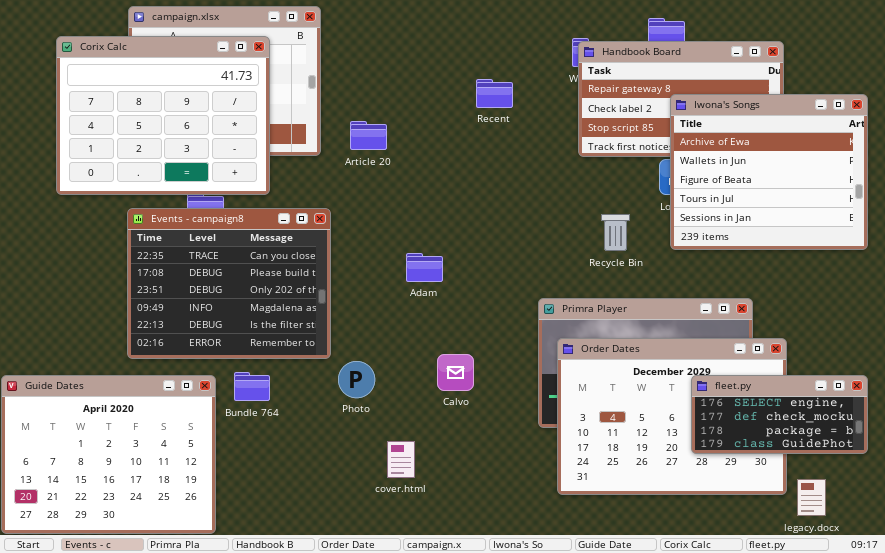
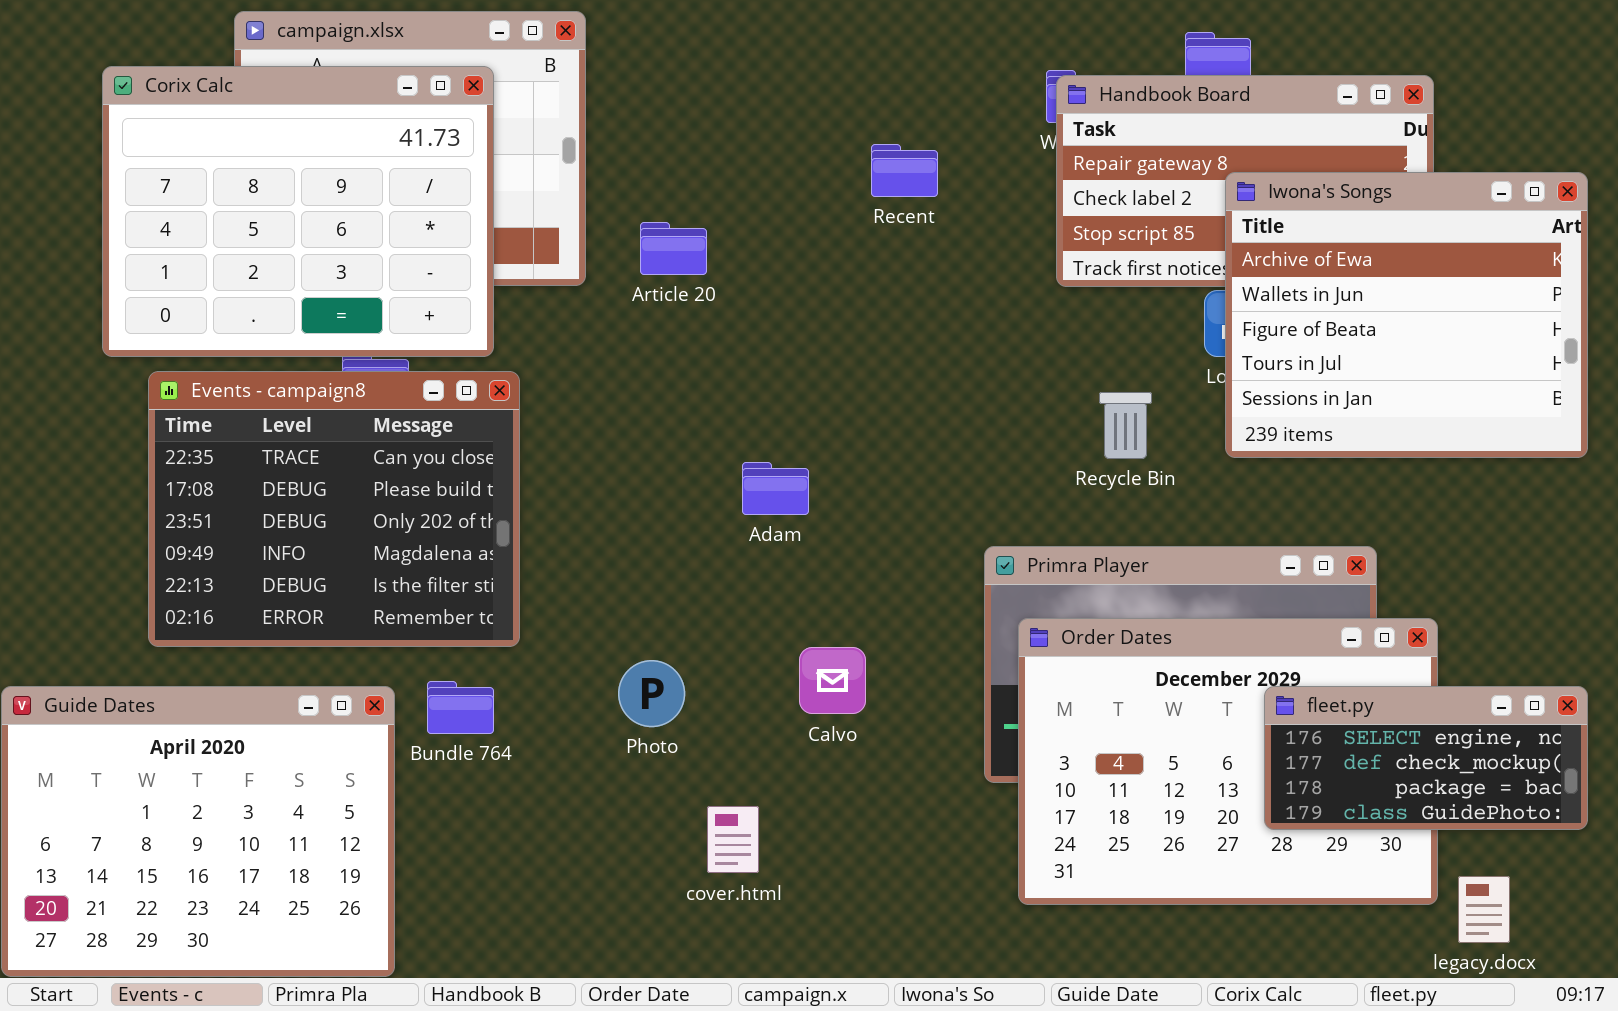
Events - campaign8: [127,208,331,359] -> [148,371,520,647], moved

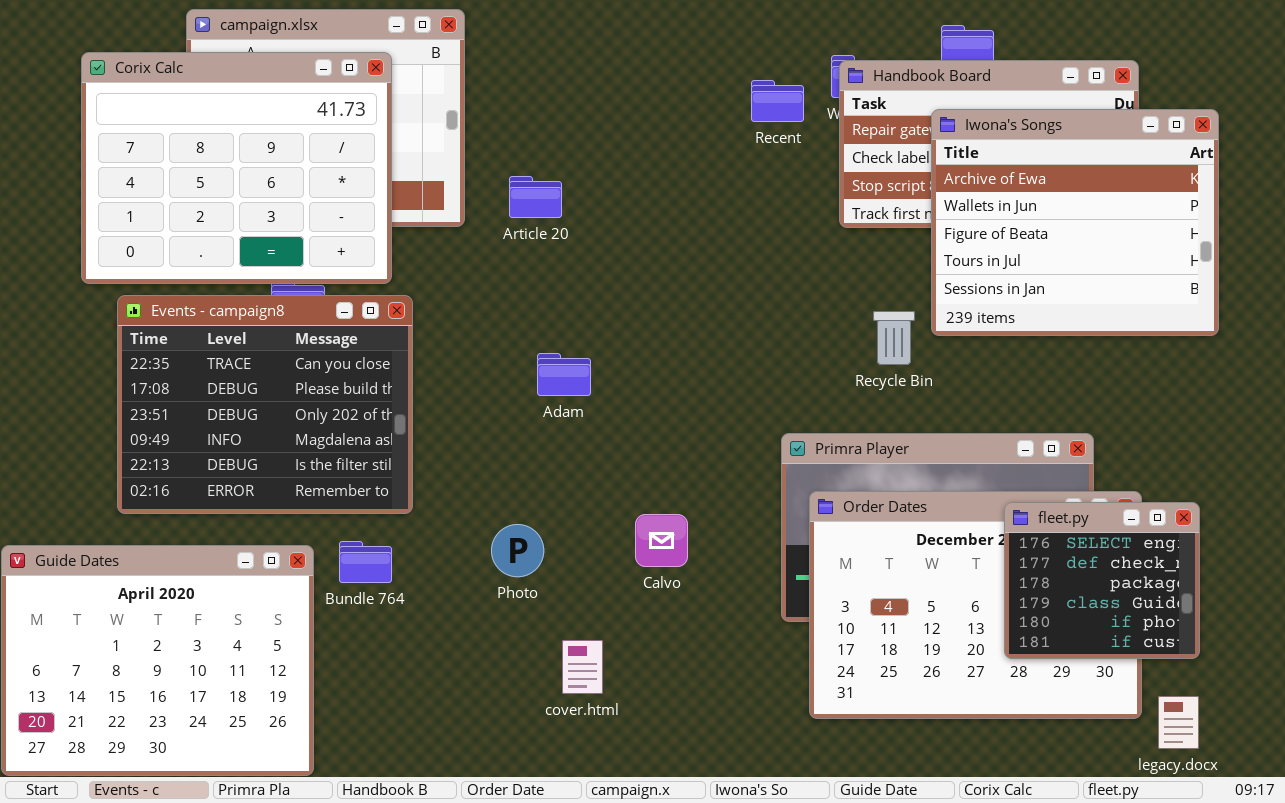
Recent: [871,144,938,197] -> [751,80,804,122], moved
Iwona's Songs: [1225,172,1588,458] -> [931,109,1219,336], moved
Adam: [742,462,809,515] -> [537,353,591,396], moved
fleet.py: [1264,686,1588,830] -> [1004,502,1200,659], resized

